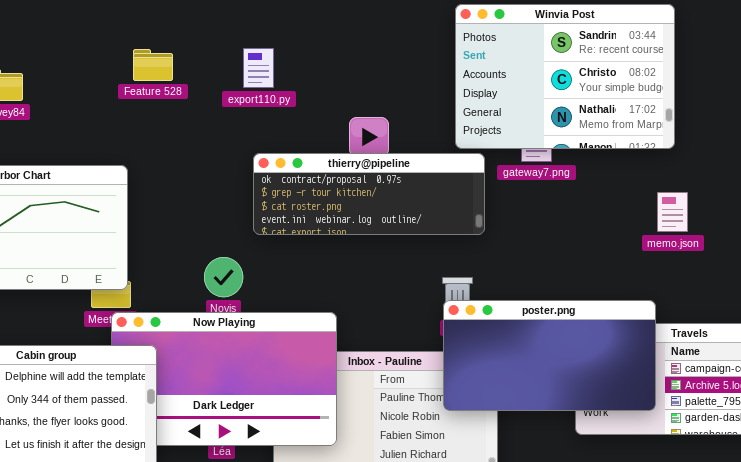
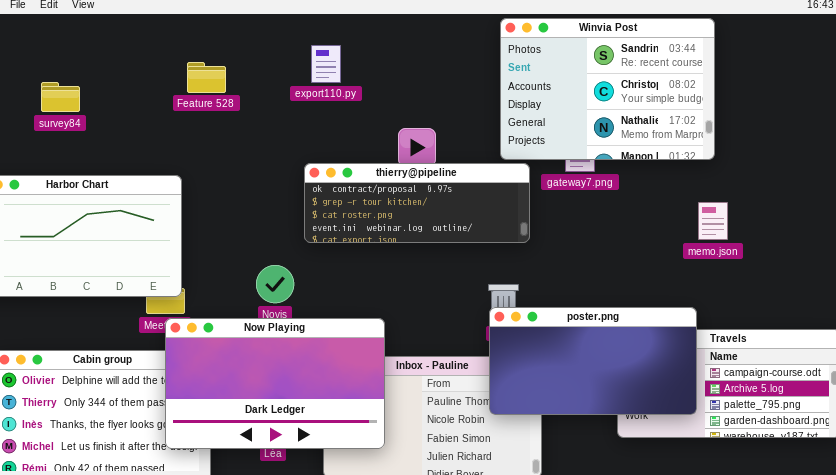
export110.py: [243,48,274,88] -> [311,45,341,83], moved
Now Playing: [111,312,337,446] -> [165,318,385,449], raised

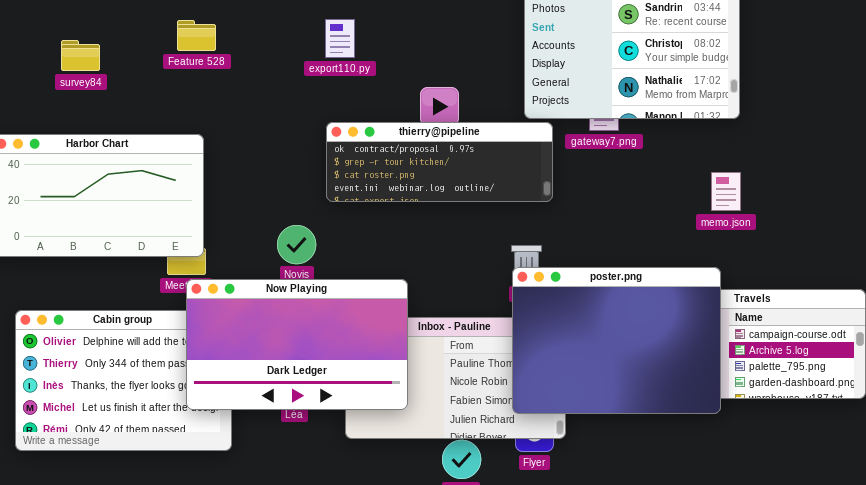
export110.py: [311,45,341,83] -> [325,19,355,58], moved
Feature 528: [187,62,226,93] -> [177,20,216,51], moved
memo.json: [698,202,728,240] -> [711,172,741,211], moved
poster.png: [489,307,697,415] -> [512,267,721,414], resized

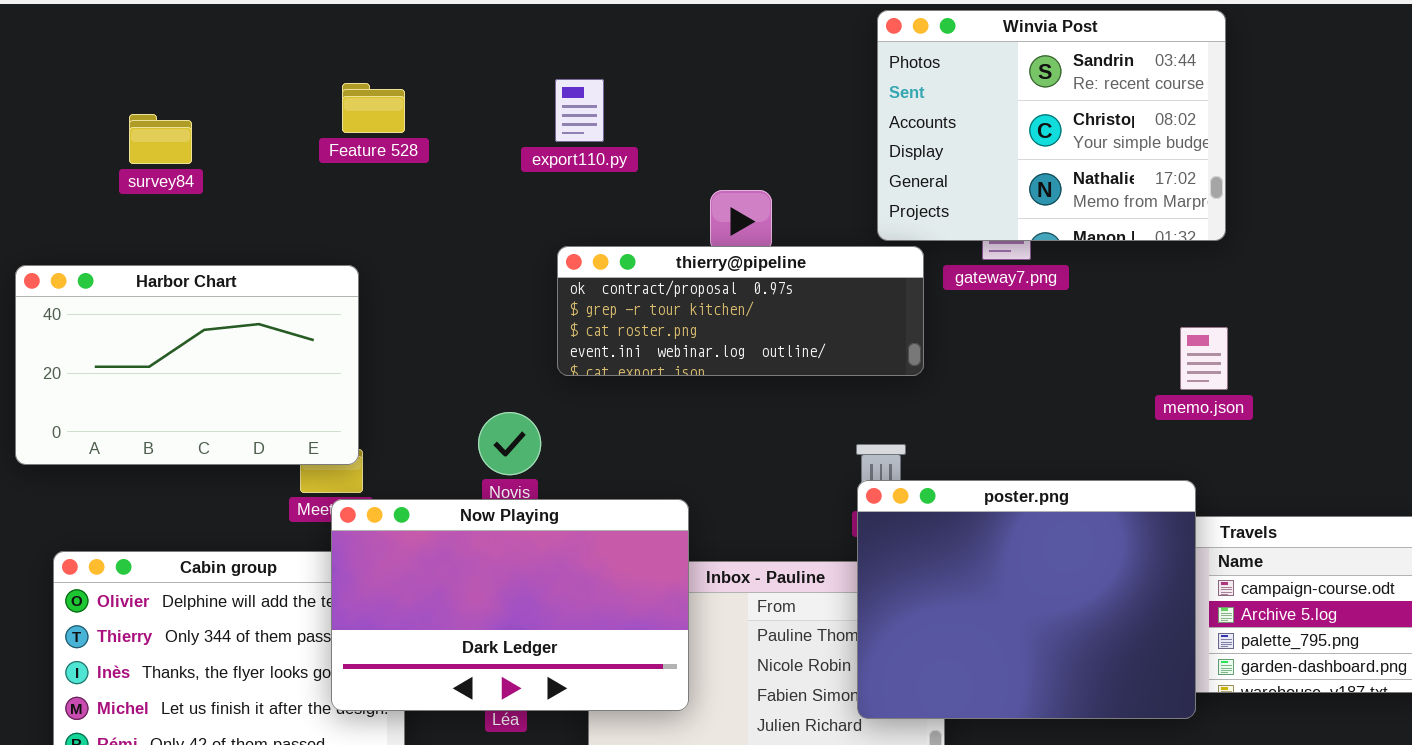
Feature 528: [177,20,216,51] -> [342,83,405,133], moved

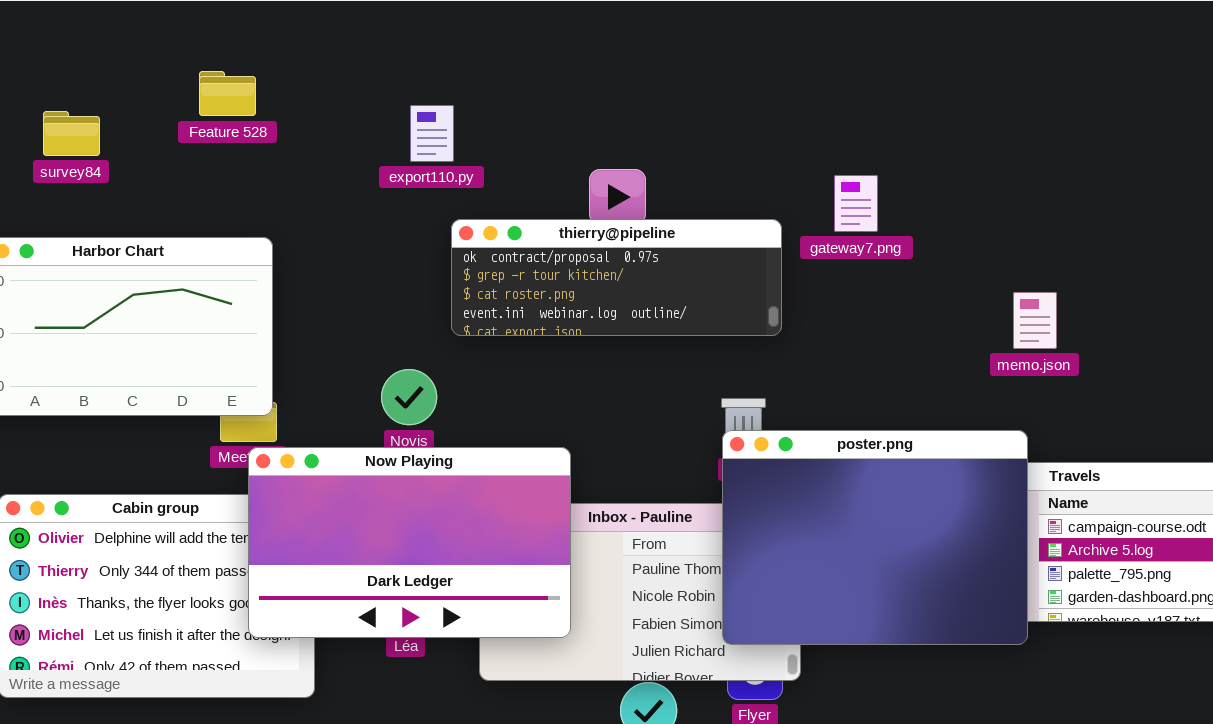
Winvia Post: [877,10,1226,241] -> none, closed
export110.py: [555,79,604,142] -> [410,105,454,162], moved
Feature 528: [342,83,405,133] -> [199,71,256,116], moved
survey84: [129,114,192,164] -> [43,111,100,156], moved

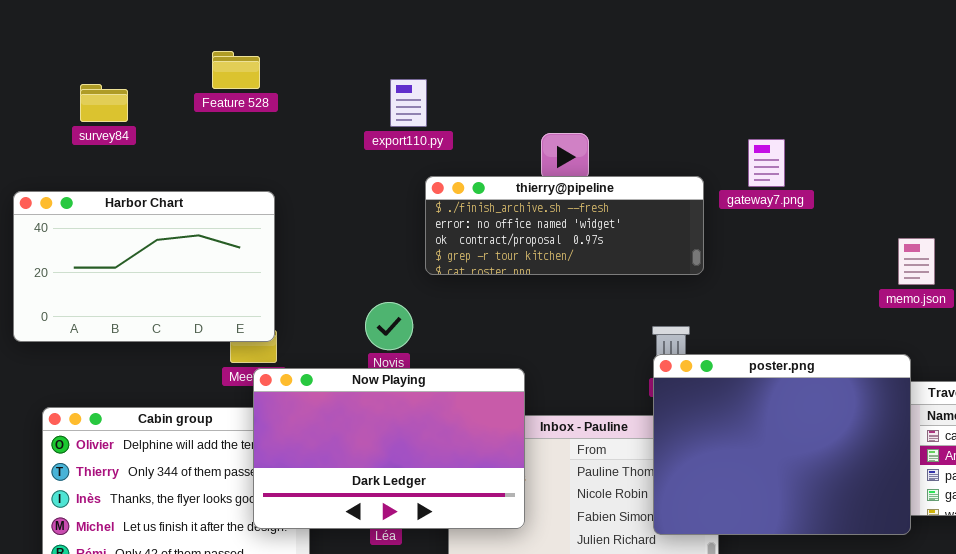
thierry@pipeline: [451,219,782,336] -> [425,176,704,275], scrolled up 2 rows

